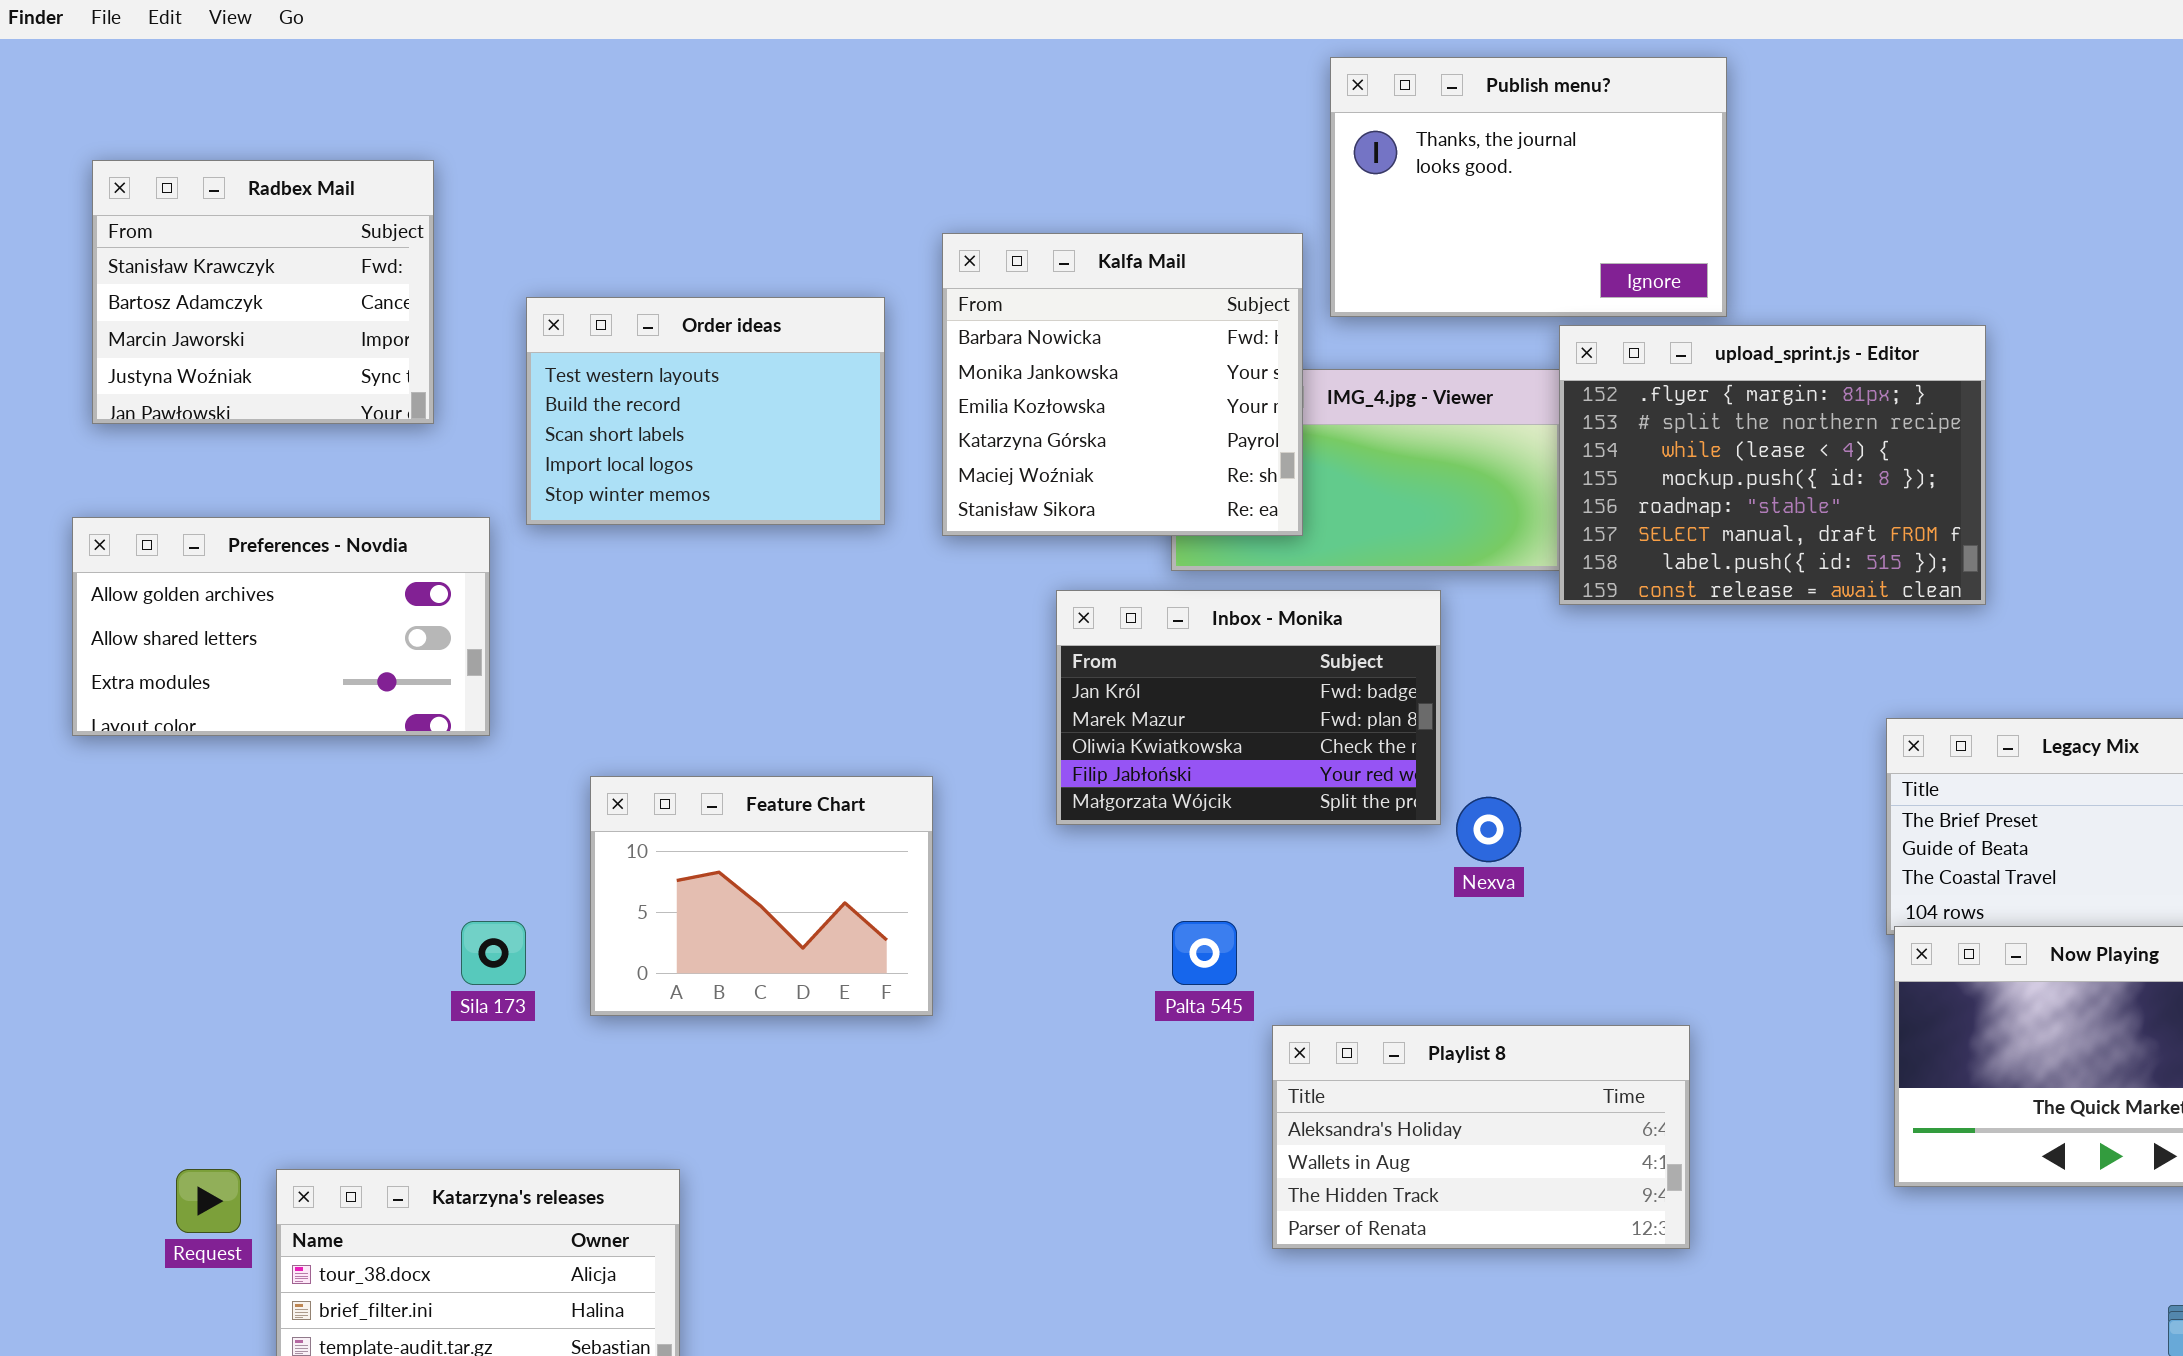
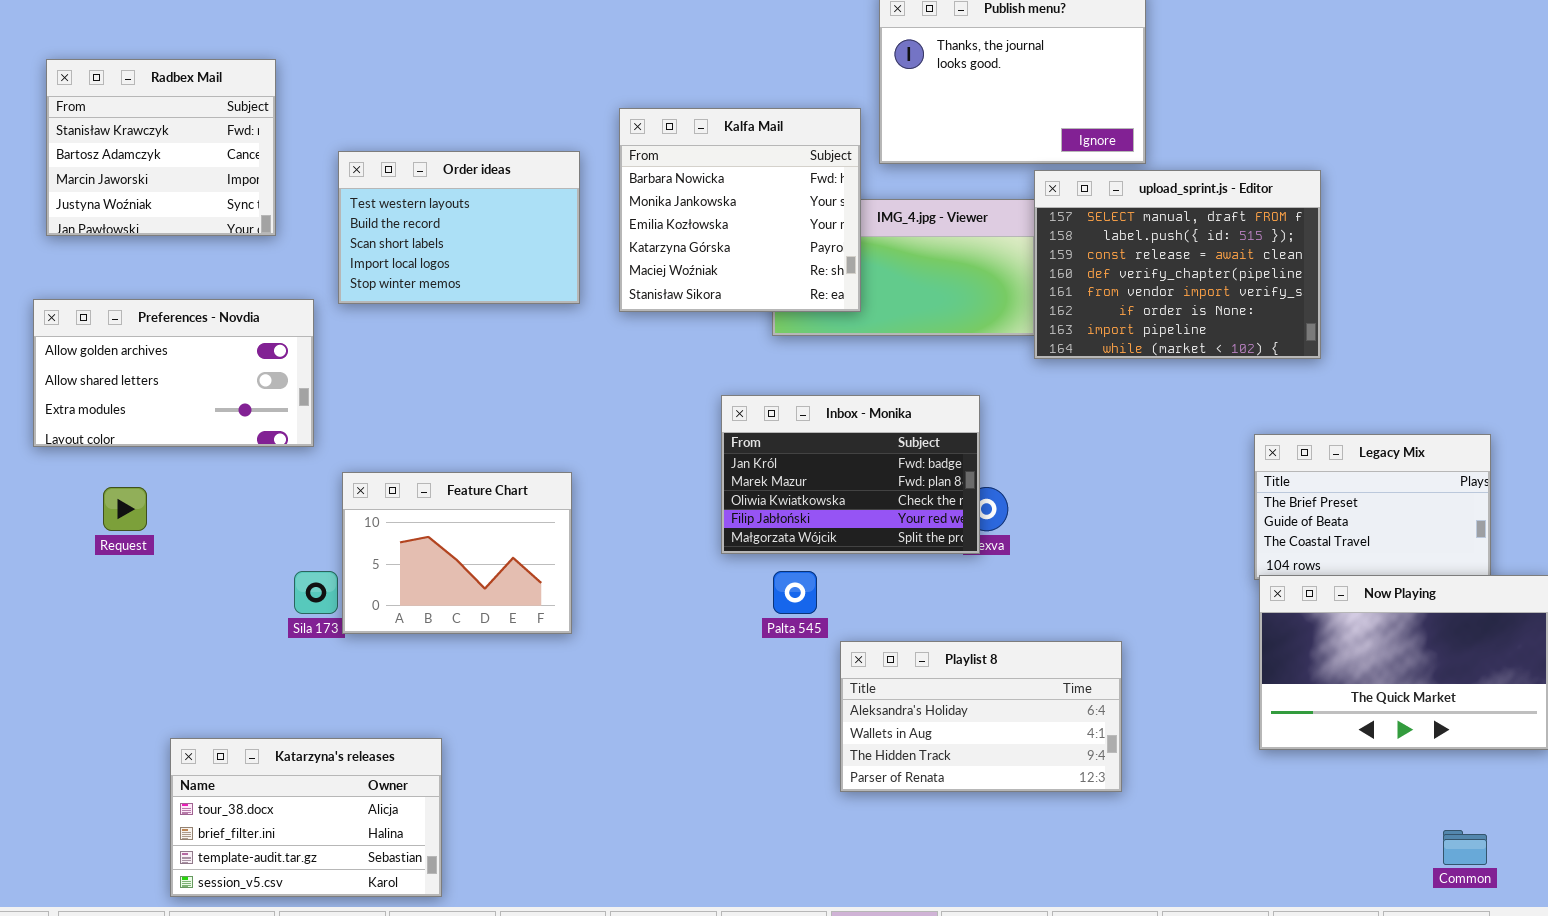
upload_sprint.js - Editor: [1559,325,1986,605] -> [1034,170,1321,359], scrolled down 5 rows
Inbox - Monika: [1056,590,1441,825] -> [721,395,980,554], moved
Feature Chart: [590,776,933,1016] -> [342,472,572,634], moved
Request: [176,1169,241,1233] -> [103,487,147,531], moved

